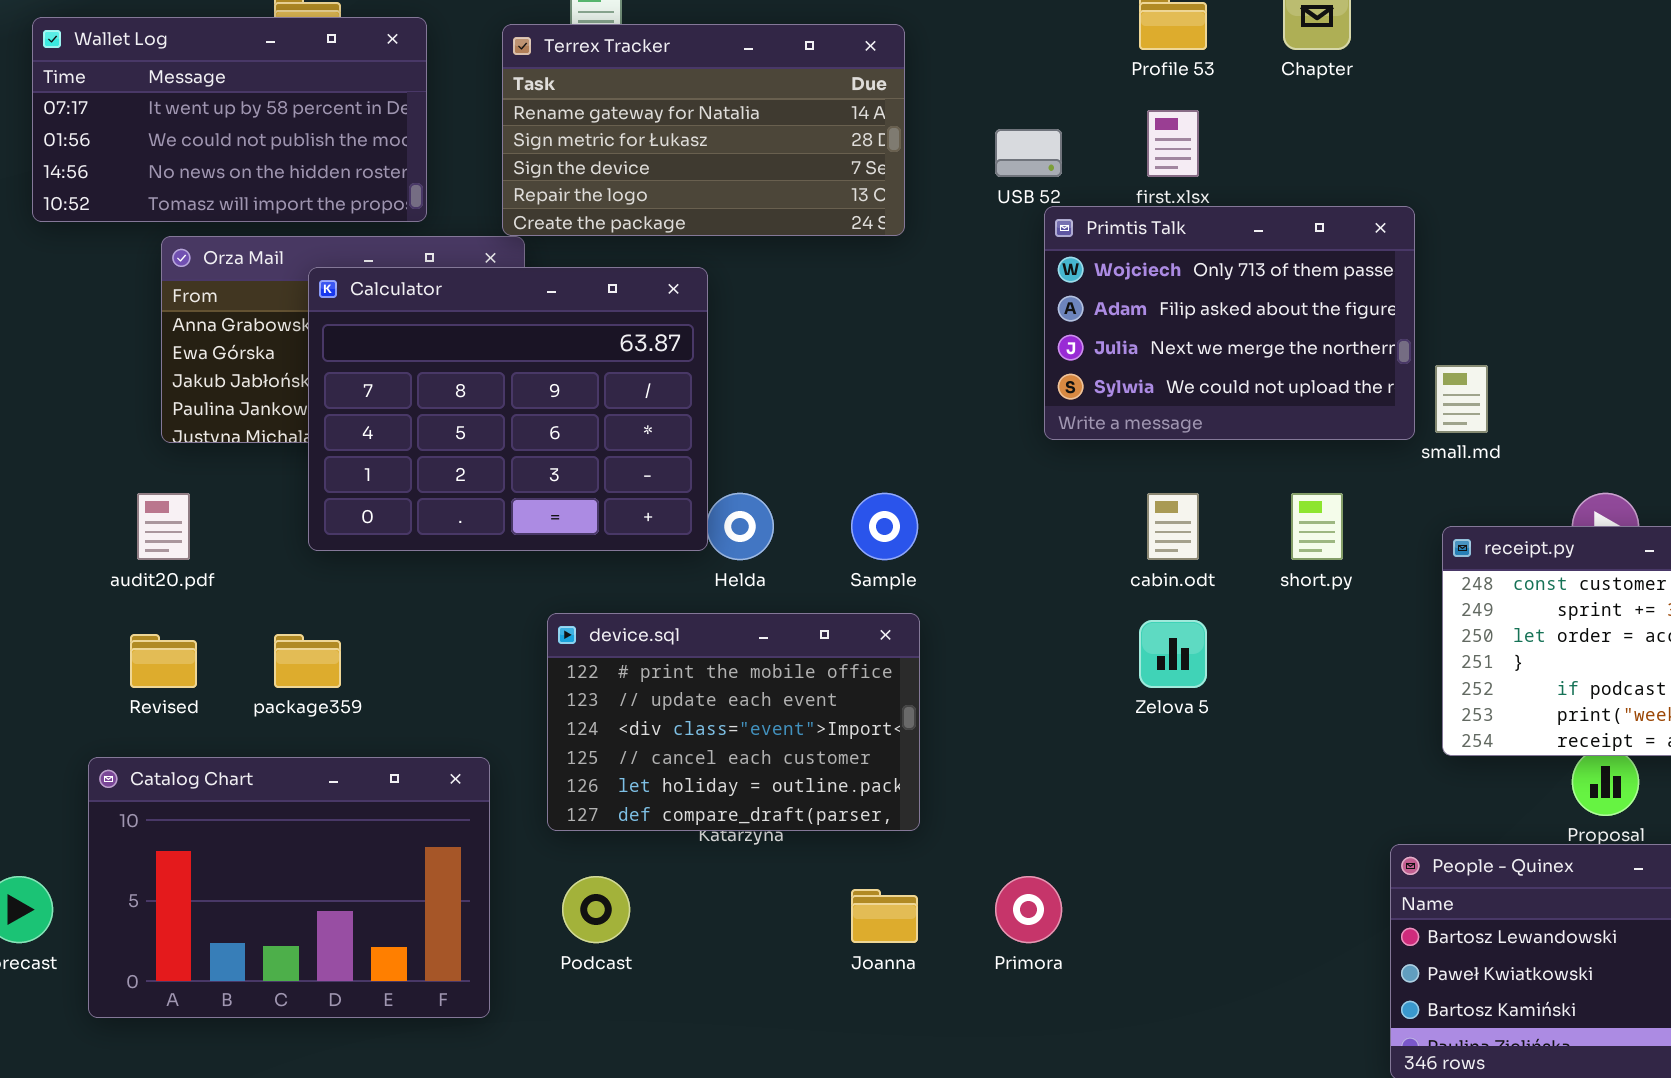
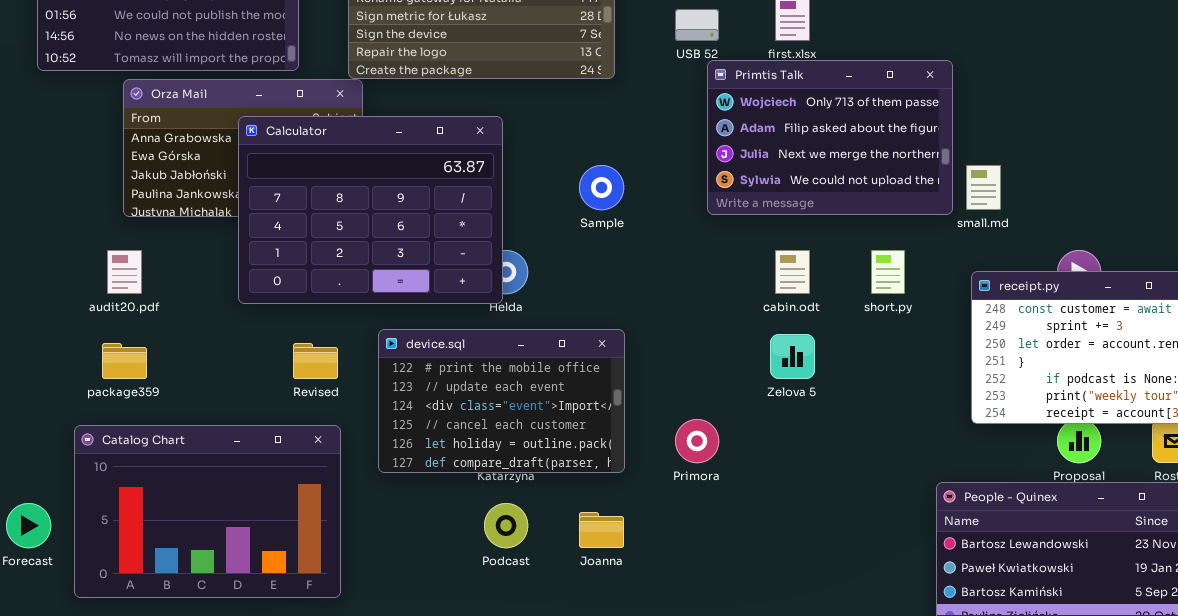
Calculator: [308,267,708,551] -> [238,116,503,304], moved
Sample: [851,493,918,560] -> [579,165,624,210], moved
Revised: [130,634,197,688] -> [293,343,338,379], moved
package359: [274,634,341,688] -> [102,343,147,379], moved
Podcast: [562,876,630,943] -> [484,503,528,548], moved
Primora: [995,876,1062,943] -> [675,419,719,463], moved

